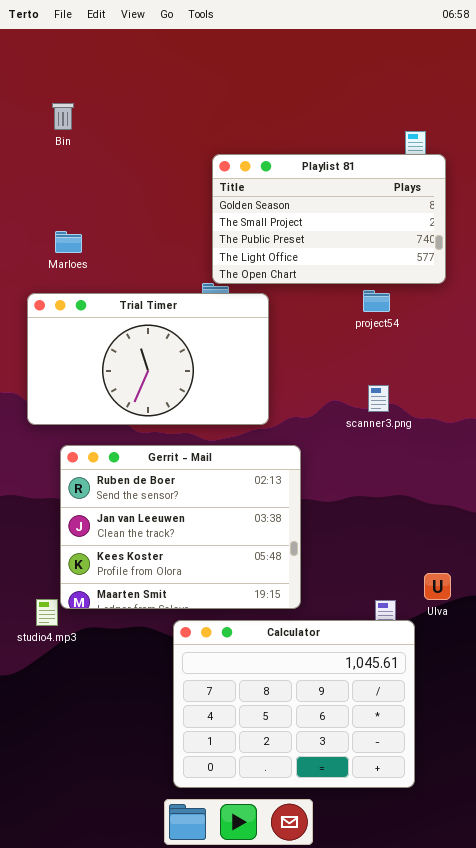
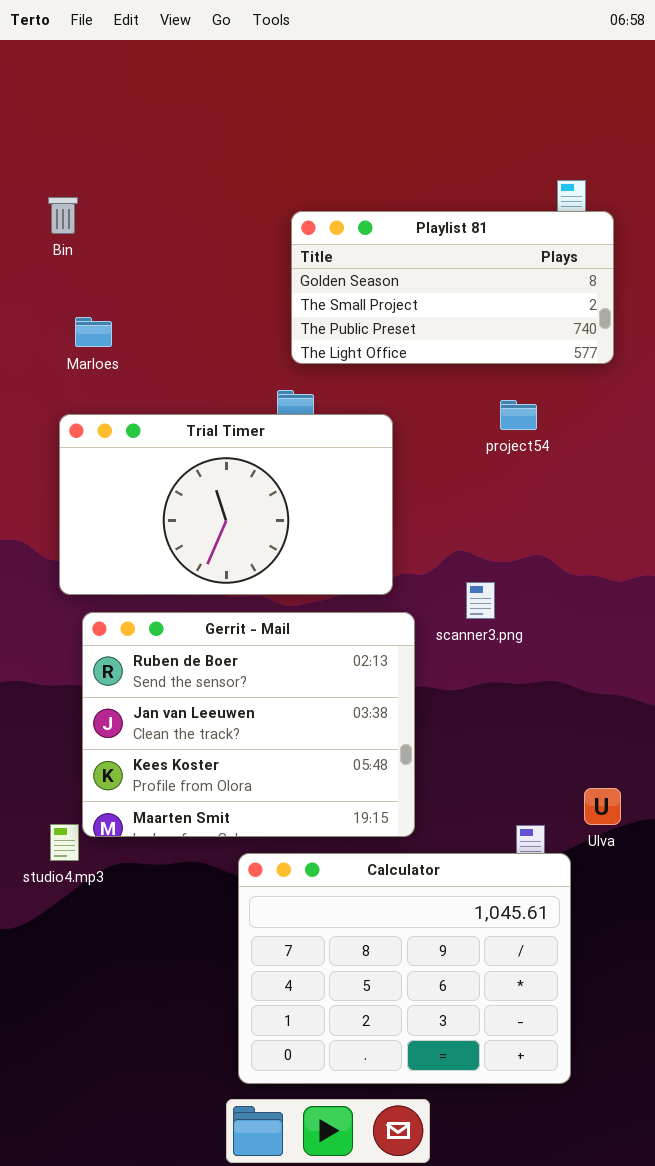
Bin: [52,103,74,130] -> [48,197,78,234], moved
Playlist 81: [212,154,446,284] -> [291,211,614,364], resized
Trial Timer: [27,293,269,425] -> [59,414,393,595], moved
scanner3.png: [368,385,389,412] -> [466,582,495,619], moved

